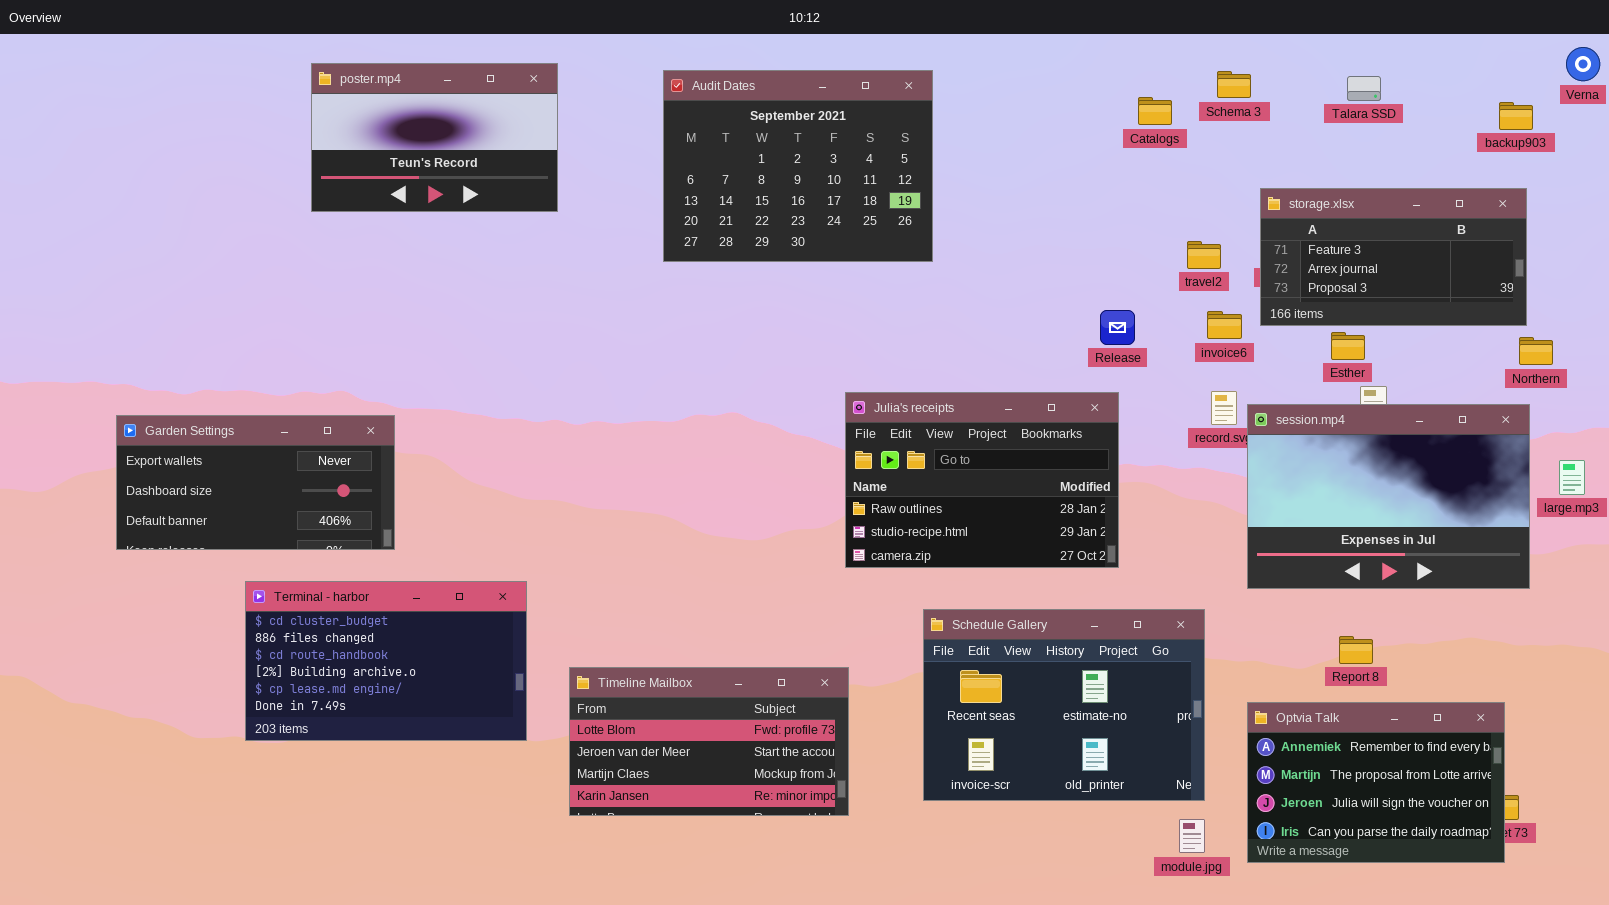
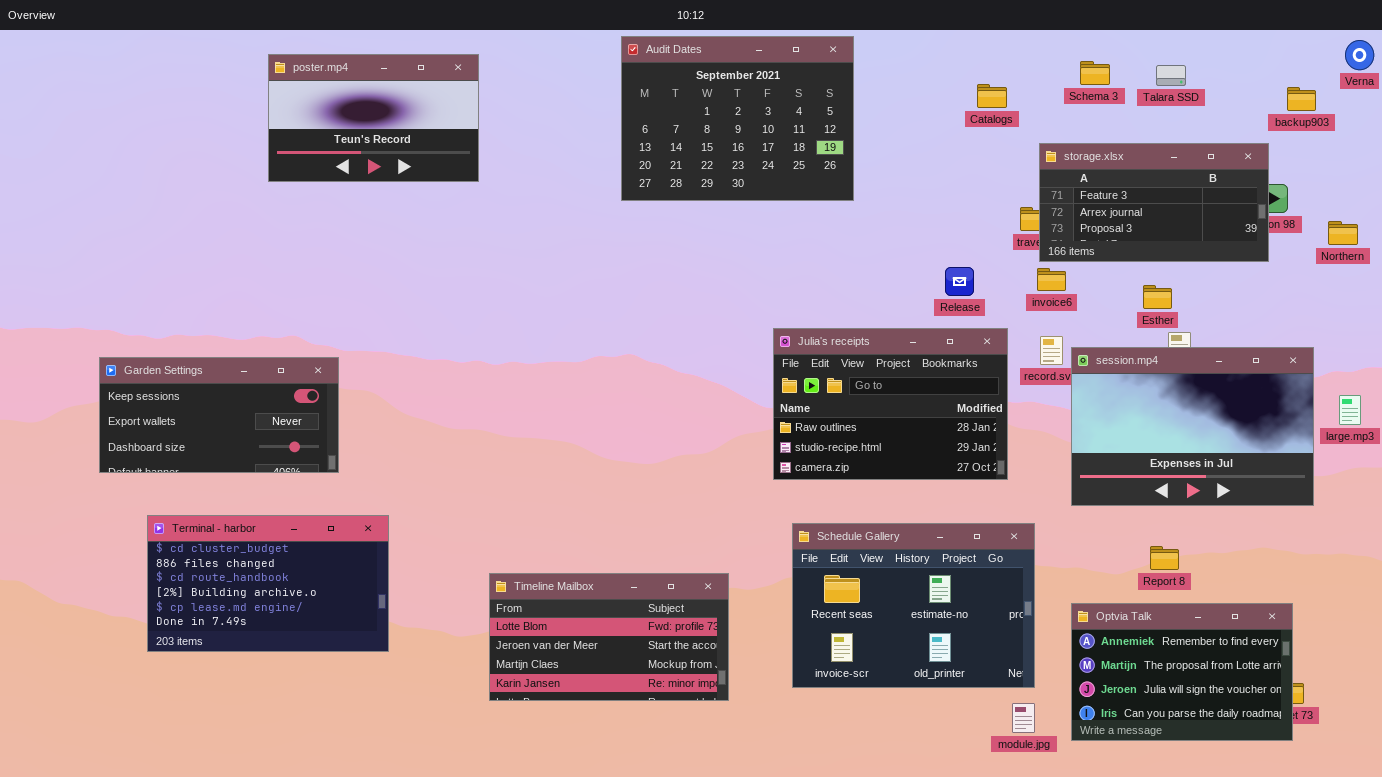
Audit Dates: [663,70,933,262] -> [621,36,854,201], moved
Schema 3: [1217,71,1251,98] -> [1080,61,1110,85], moved
storage.xlsx: [1260,188,1527,326] -> [1039,143,1269,262], moved
Northern: [1519,337,1553,365] -> [1328,221,1358,245], moved
Julia's receipts: [845,392,1119,568] -> [773,328,1008,480], moved
Garden Settings: [116,415,395,550] -> [99,357,339,473], scrolled up 1 row
Terminal - harbor: [245,581,527,741] -> [147,515,389,652], moved

